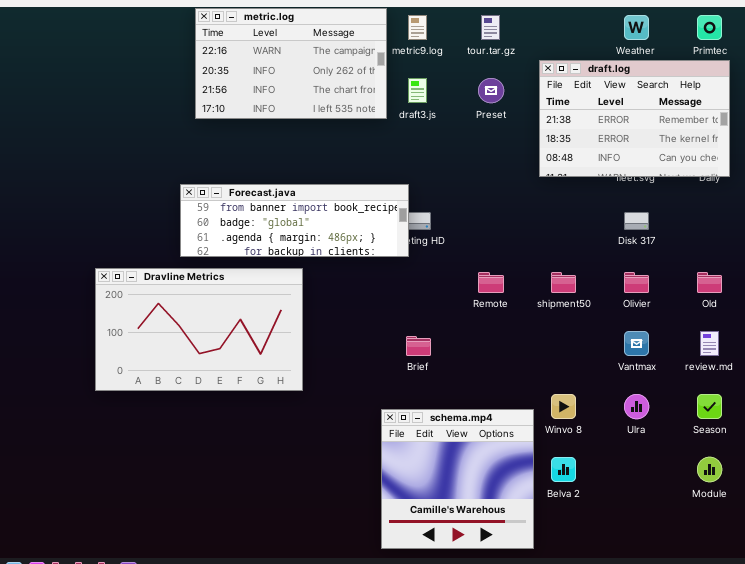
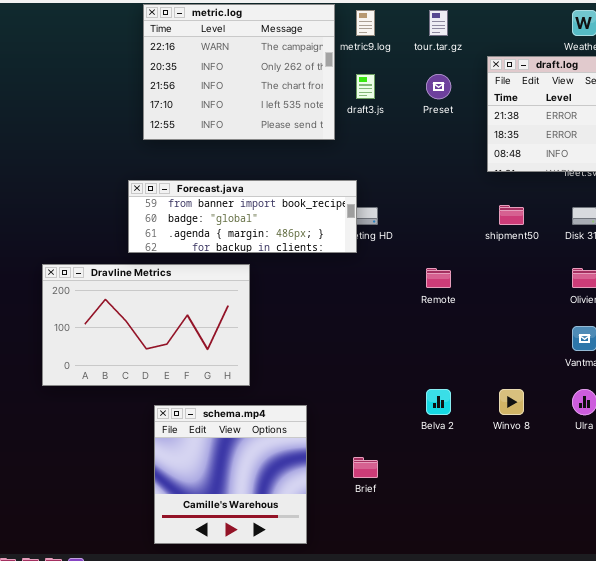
metric.log: [195,8,387,119] -> [143,4,335,140], resized
shipment50: [551,272,576,293] -> [499,205,524,225], moved
Brief: [406,336,431,356] -> [353,457,378,478], moved
schema.mp4: [381,409,534,549] -> [154,405,307,544], moved
Belva 2: [551,457,576,482] -> [426,389,451,415], moved

